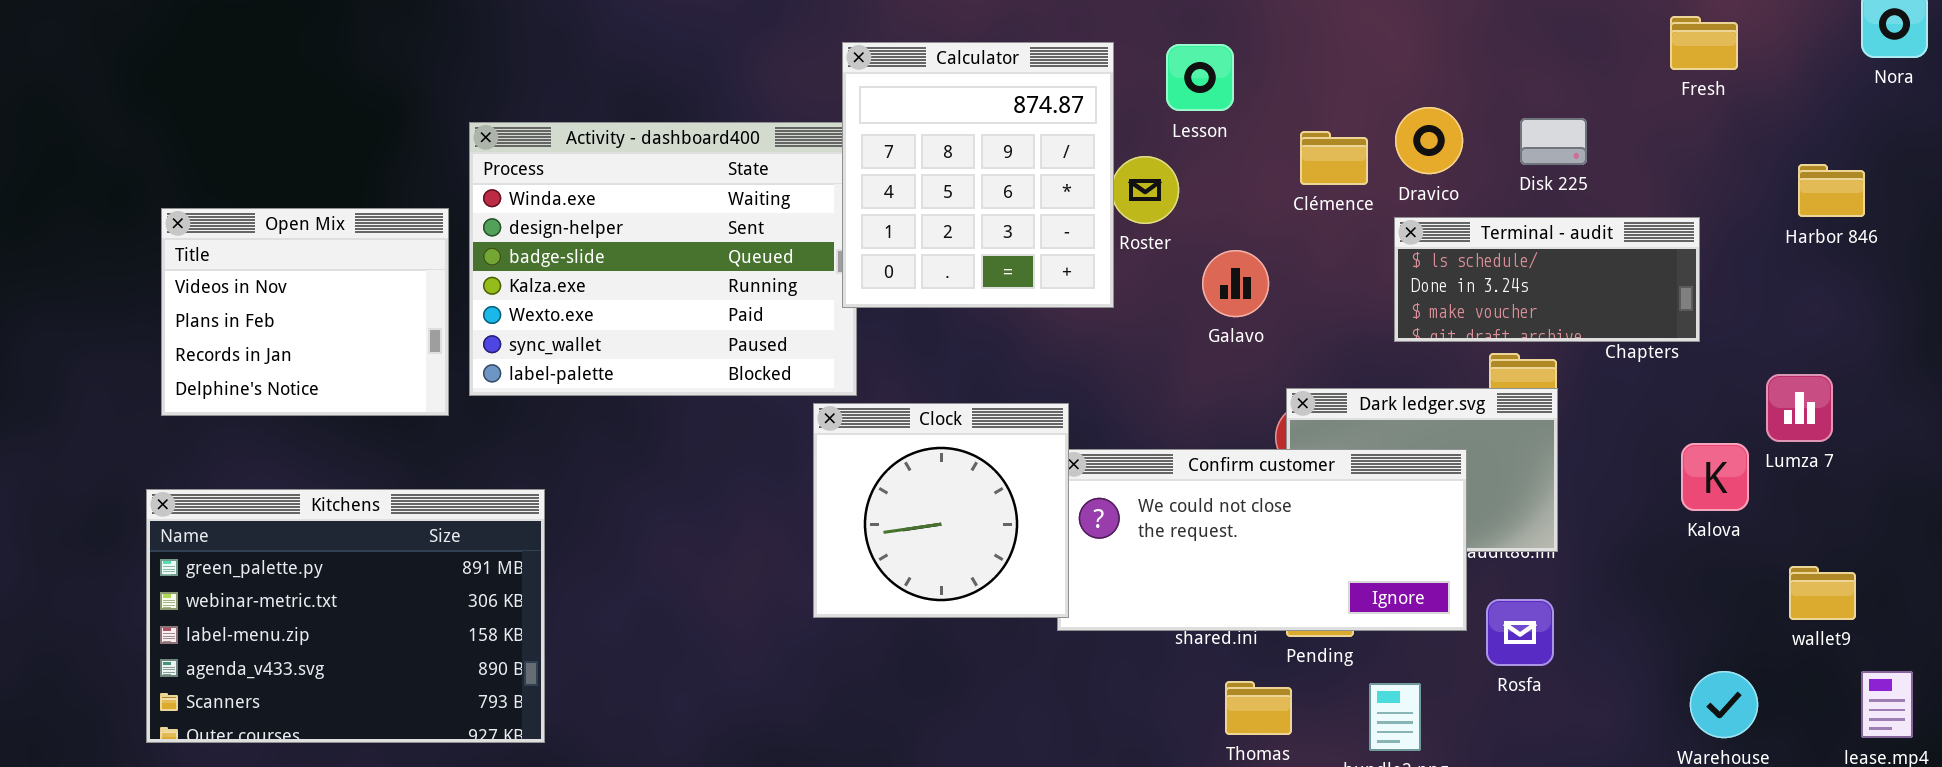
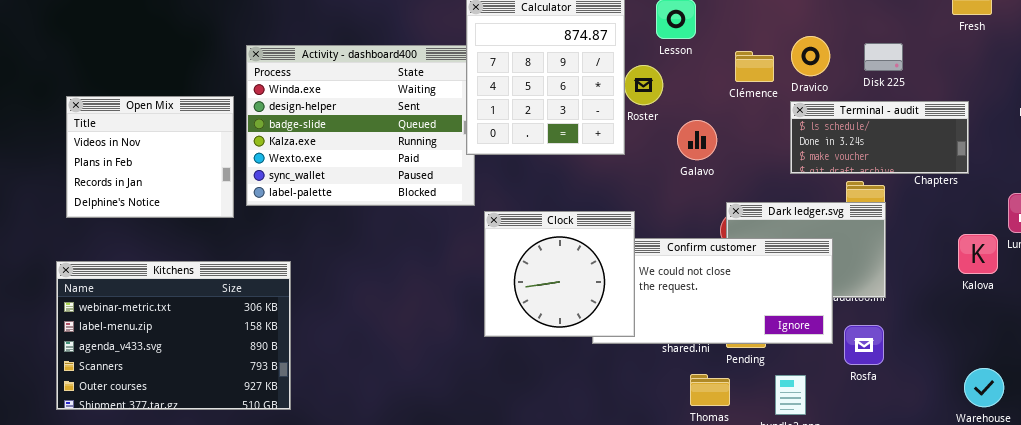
Clock: [813,403,1069,618] -> [484,211,635,337], moved
Kitchens: [146,489,545,743] -> [56,261,291,410], scrolled down 1 row

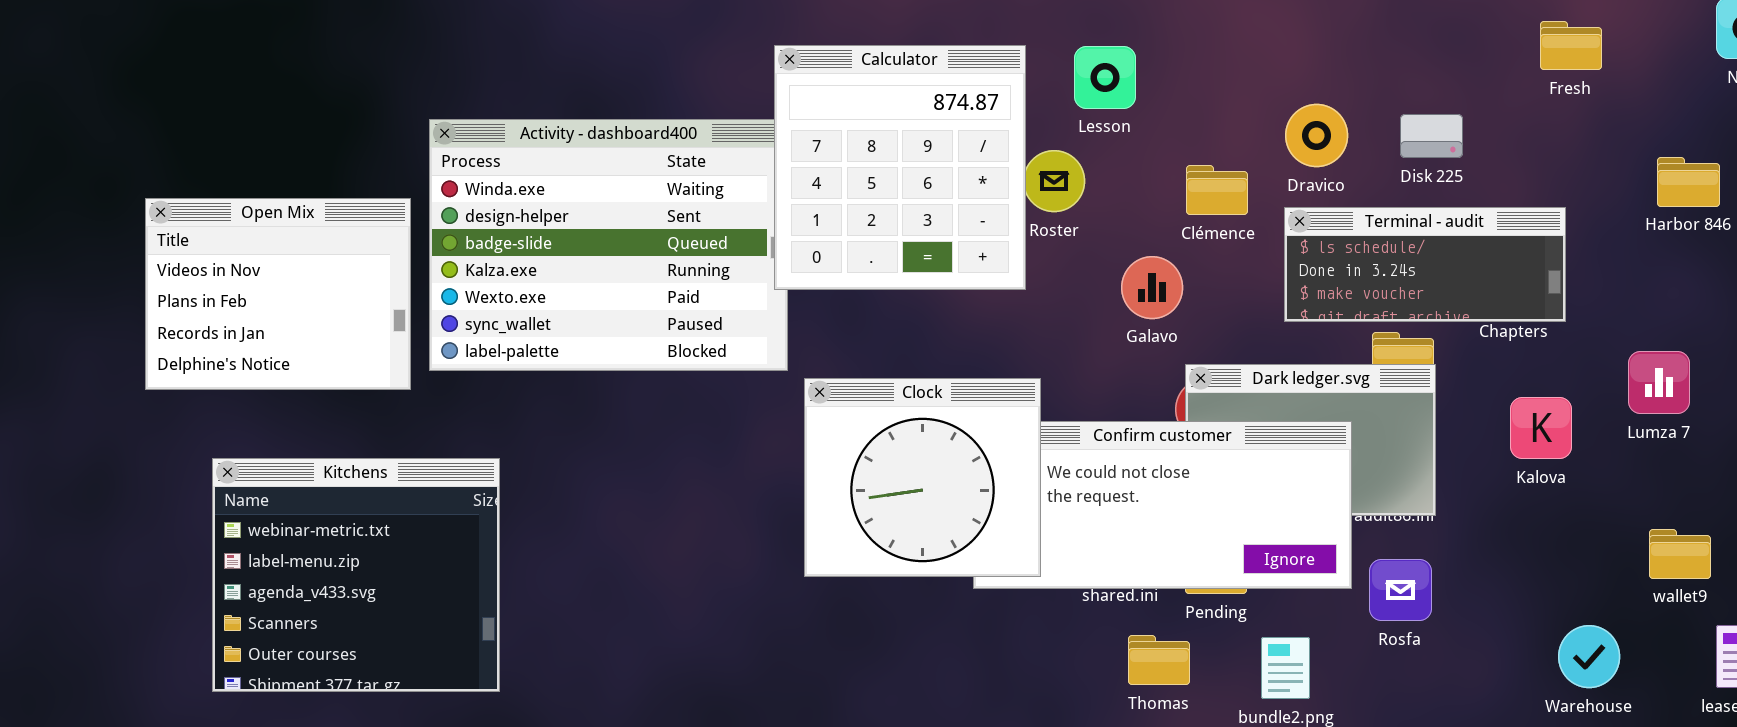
Clémence: [735,51,774,82] -> [1186,165,1248,215], moved
Galavo: [677,120,717,160] -> [1121,256,1183,319], moved
Kalova: [958,234,998,274] -> [1510,397,1572,459], moved
Kitchens: [56,261,291,410] -> [212,458,500,692], resized

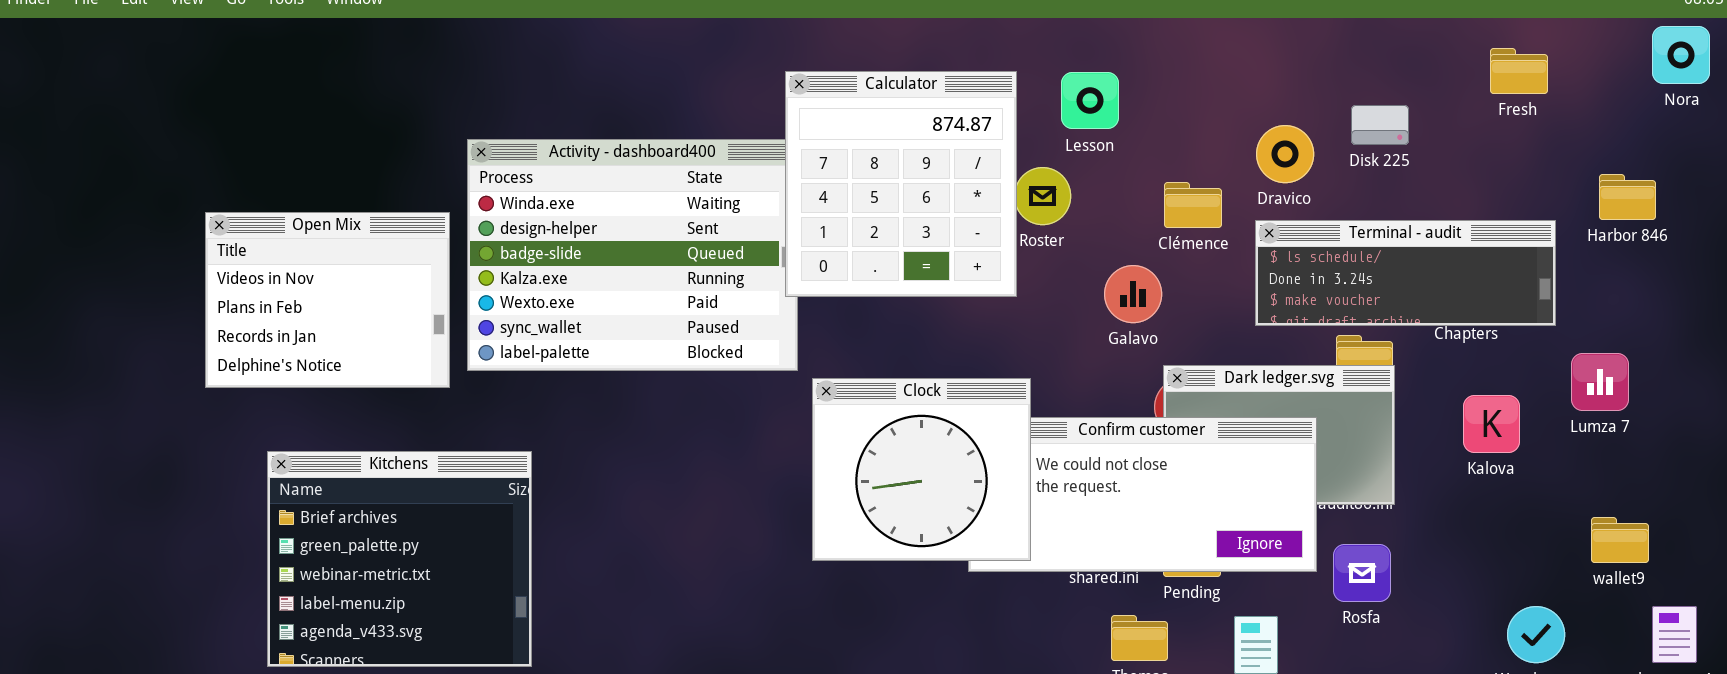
Disk 225: [1400,114,1463,158] -> [1351,105,1409,145], moved
Terminal - audit: [1284,207,1566,322] -> [1255,220,1556,326], resized
Kitchens: [212,458,500,692] -> [267,451,532,667], scrolled up 2 rows

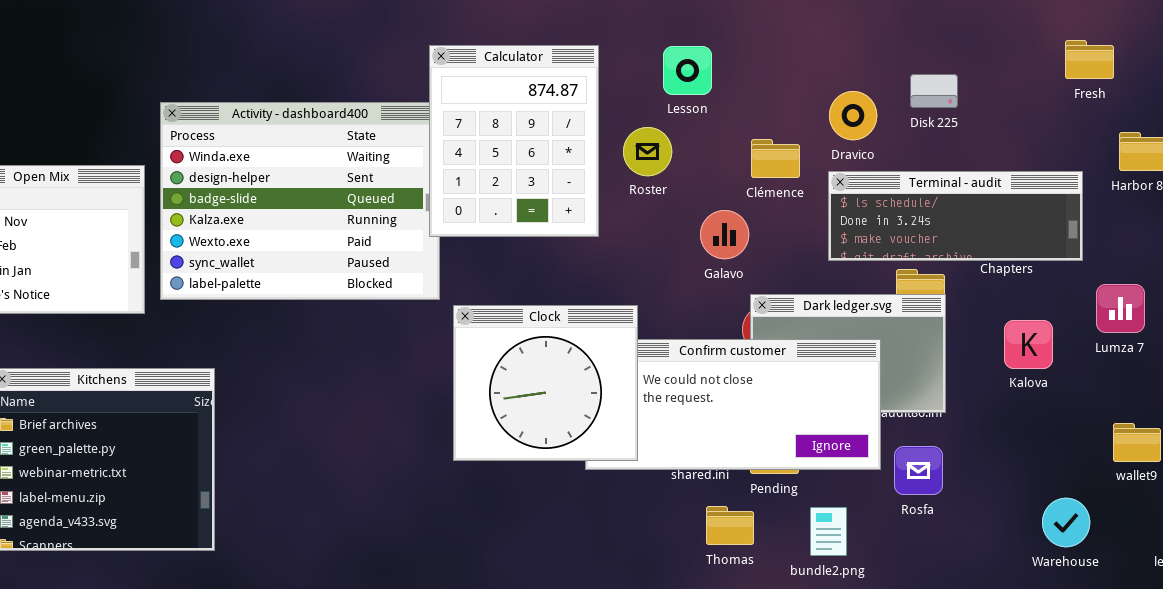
Fresh: [1490,48,1548,94] -> [1065,40,1114,79], moved
Calculator: [785,71,1017,297] -> [429,45,599,237], resized

